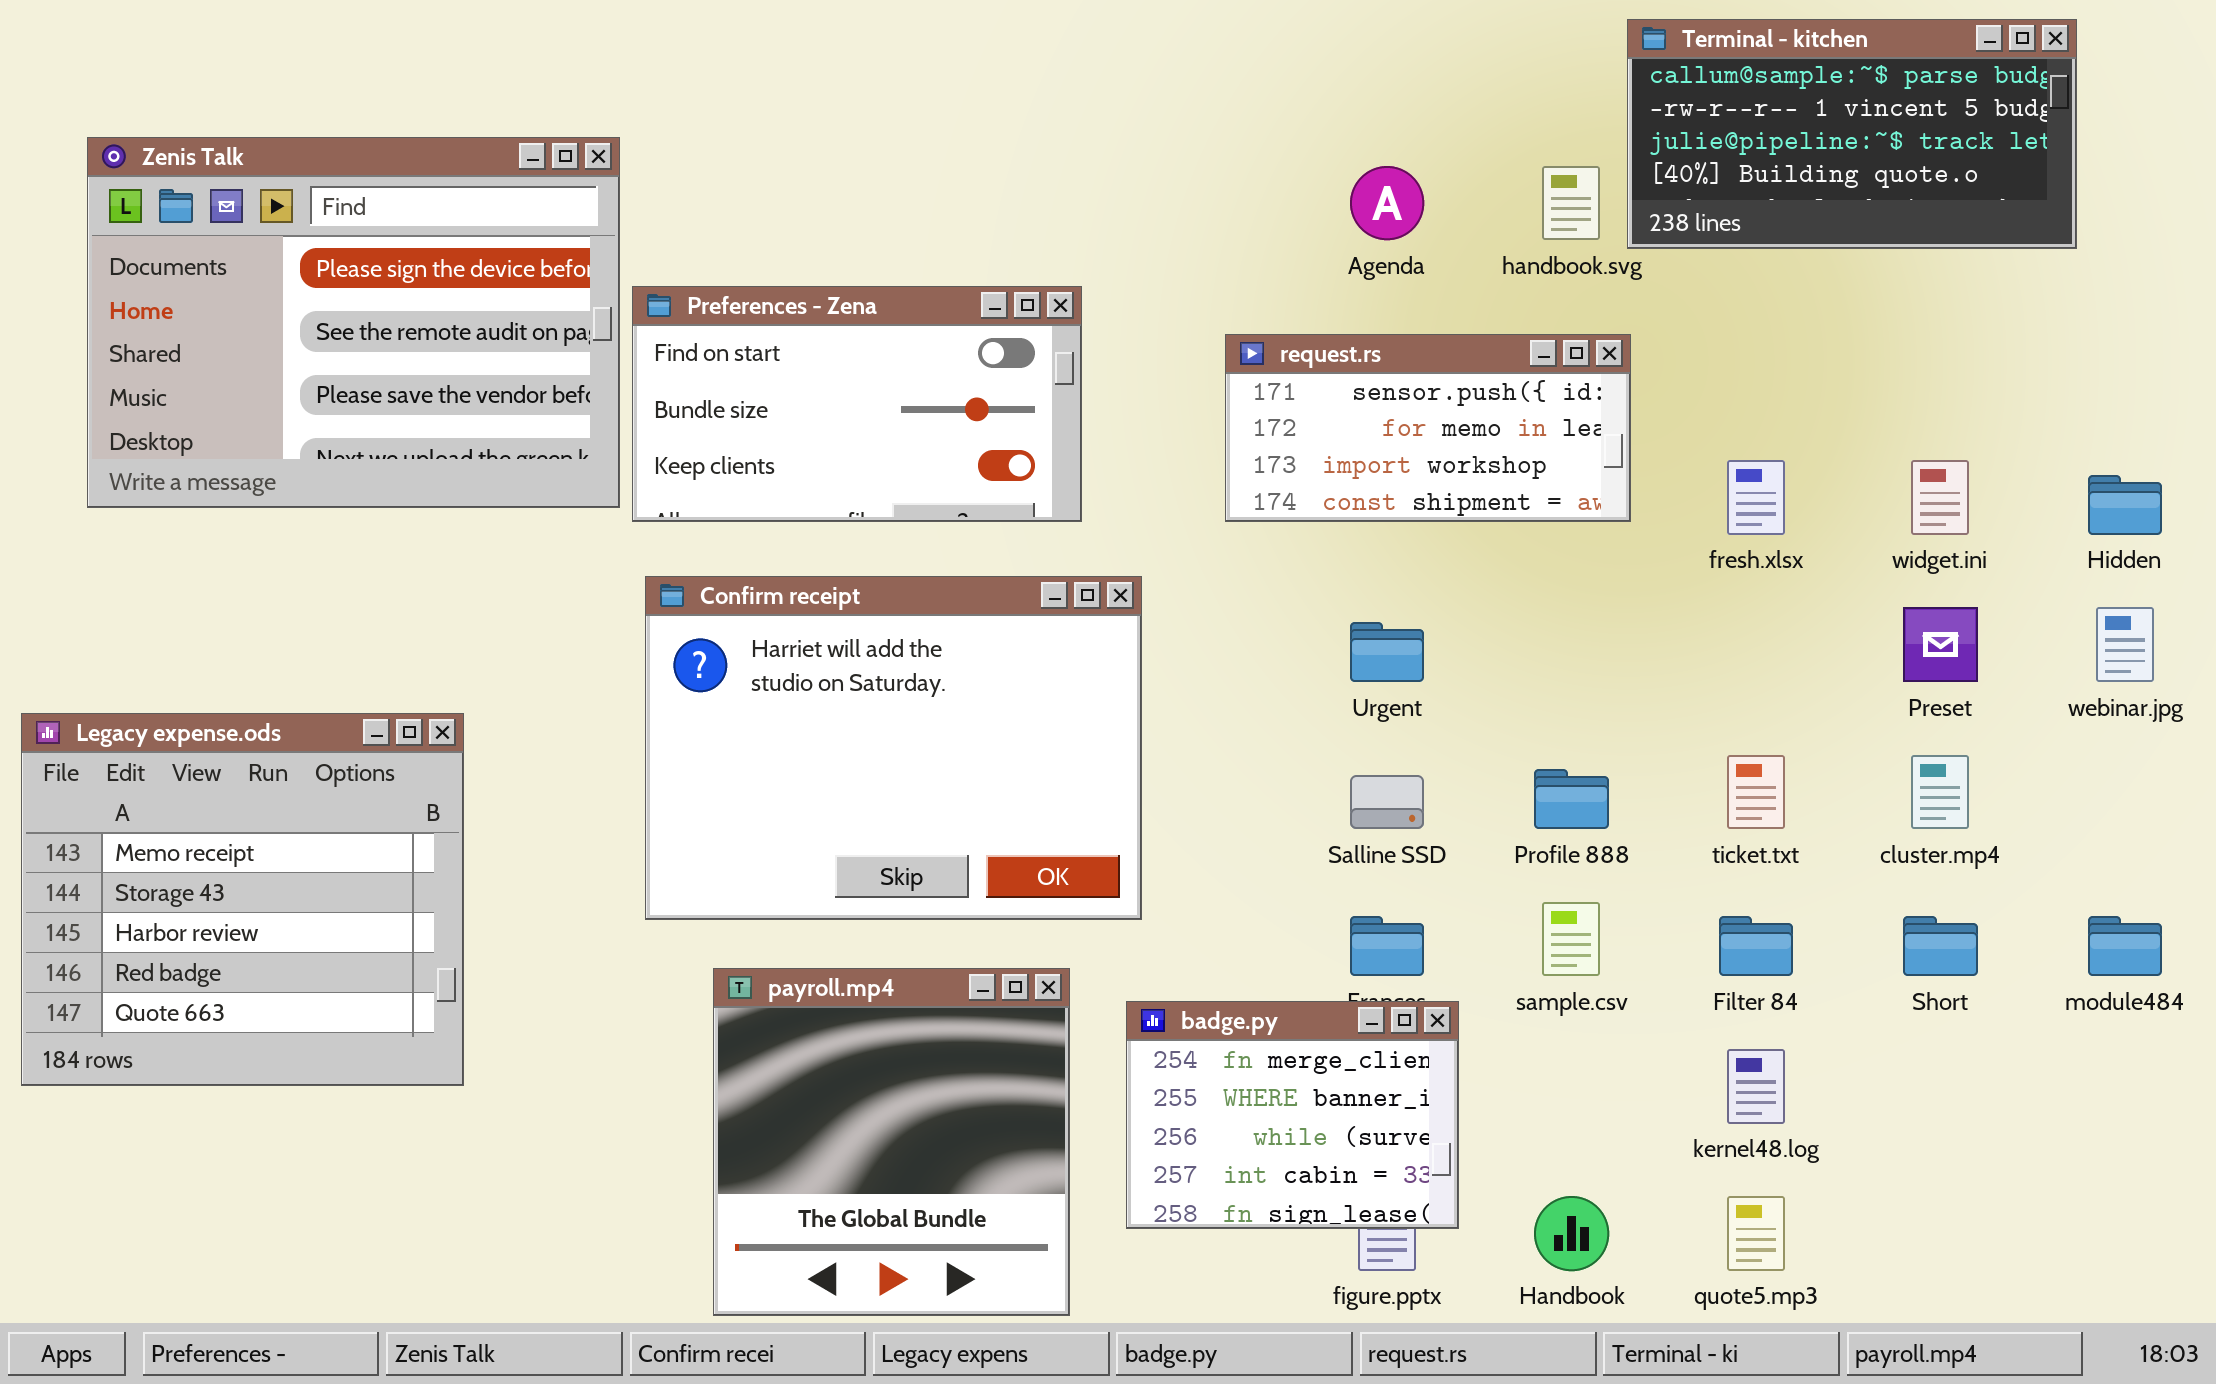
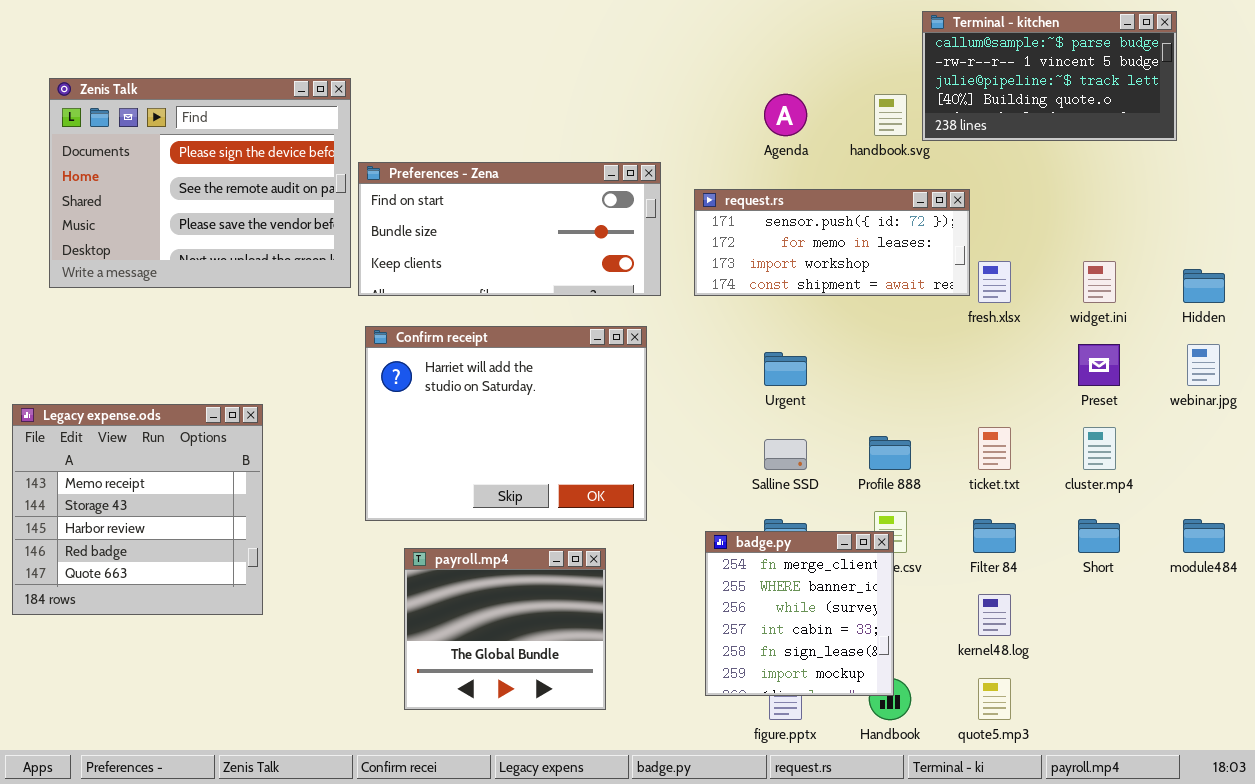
Preferences - Zena: [632,286,1082,522] -> [358,162,661,296], resized
request.rs: [1225,334,1631,522] -> [694,189,970,296], resized
payroll.mp4: [713,968,1070,1316] -> [404,548,606,710], resized
badge.py: [1126,1001,1459,1229] -> [705,531,894,696], moved, resized

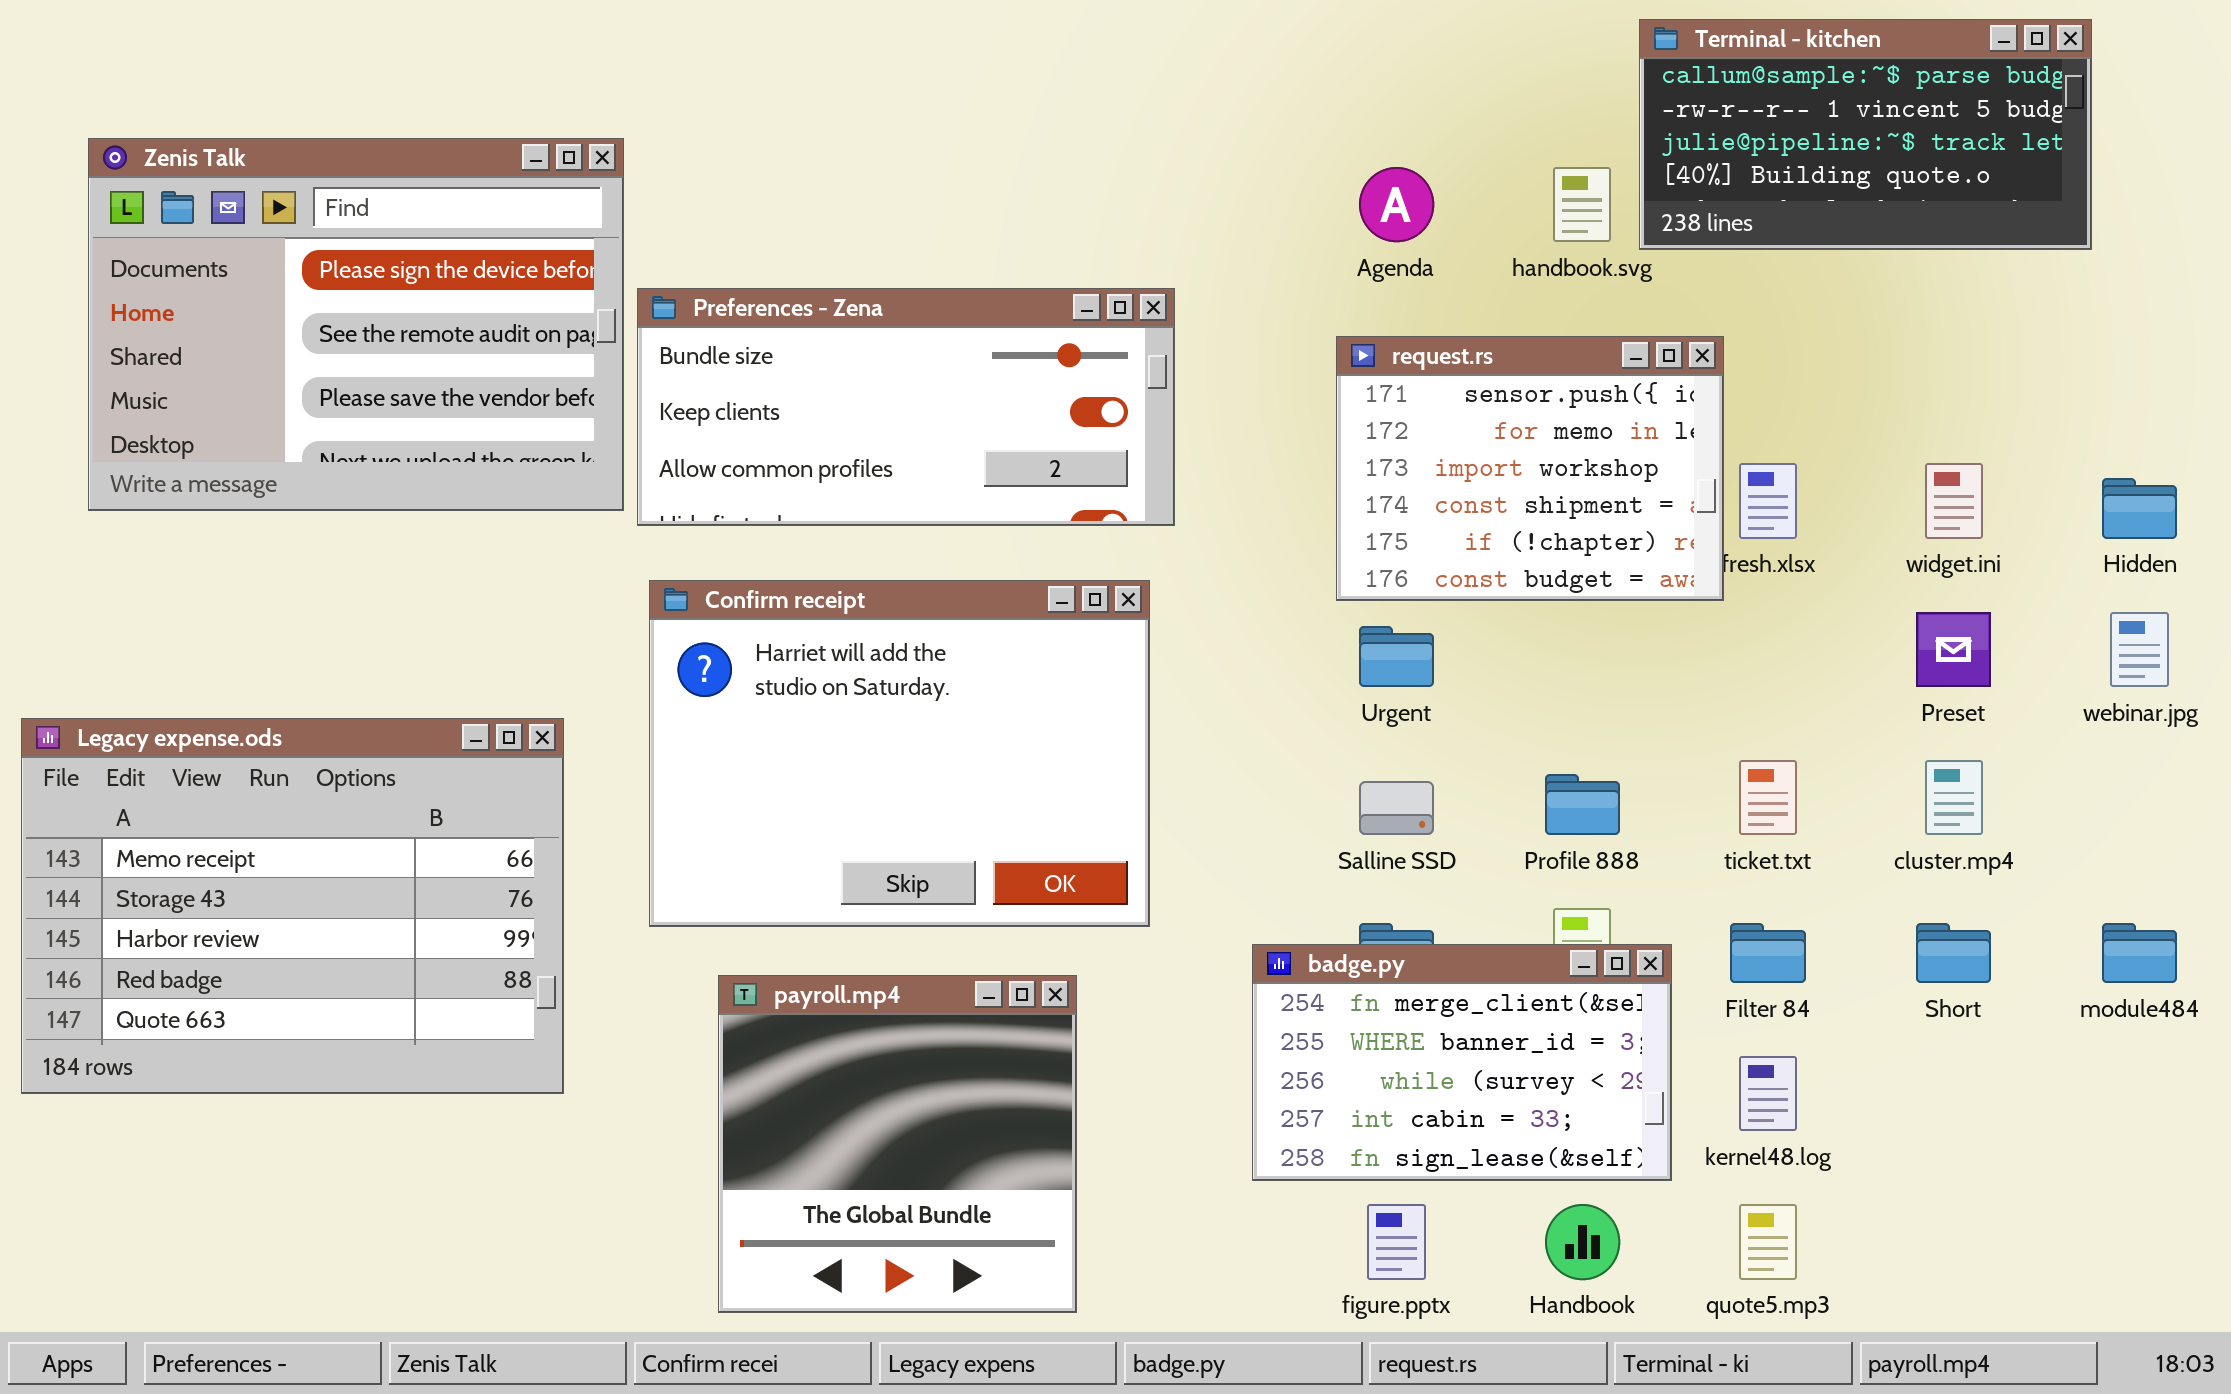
Preferences - Zena: [358,162,661,296] -> [637,288,1175,526], scrolled down 1 row
request.rs: [694,189,970,296] -> [1336,336,1724,601], resized
Legacy expense.ods: [12,404,263,615] -> [21,718,564,1094], resized
badge.py: [705,531,894,696] -> [1252,944,1672,1181], resized
payroll.mp4: [404,548,606,710] -> [718,975,1077,1313], resized

